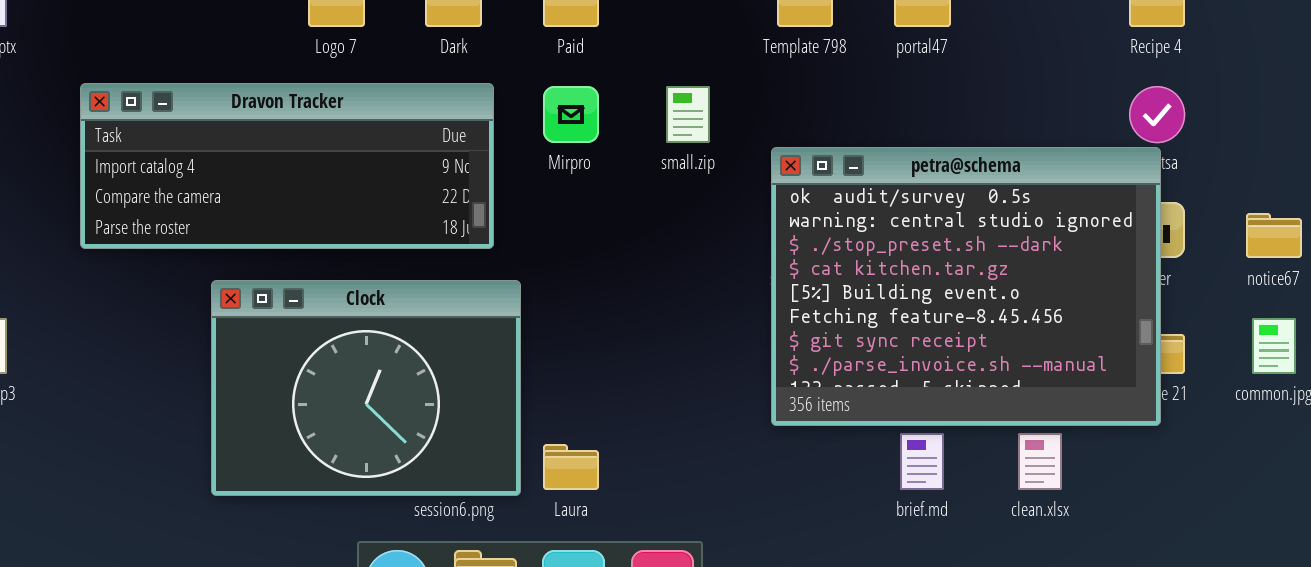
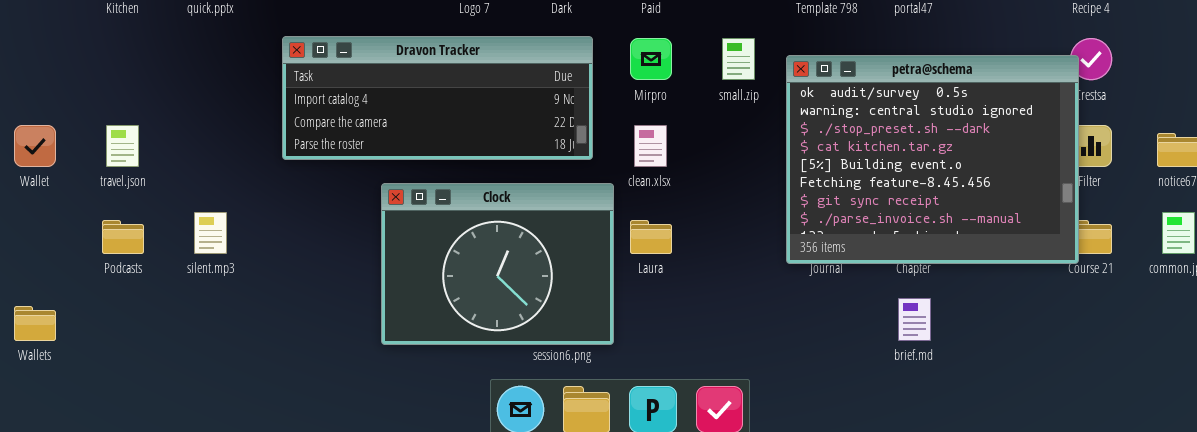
petra@schema: [771,147,1161,426] -> [786,55,1079,264], moved
clean.xlsx: [1018,433,1062,490] -> [634,125,667,167], moved
Laura: [543,444,599,490] -> [630,220,672,254], moved

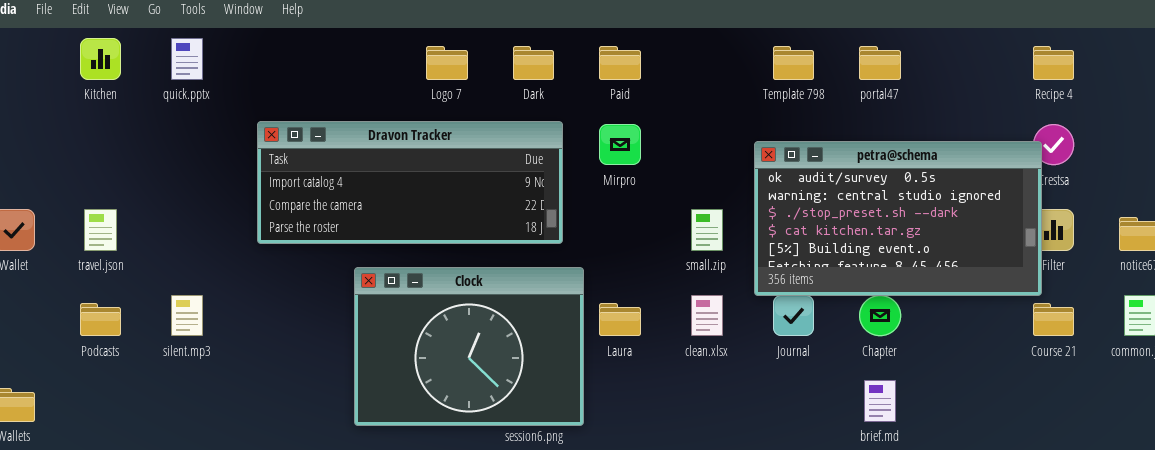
small.zip: [722,38,755,80] -> [691,209,723,251], moved
petra@schema: [786,55,1079,264] -> [754,141,1042,296], resized
clean.xlsx: [634,125,667,167] -> [691,295,723,336], moved

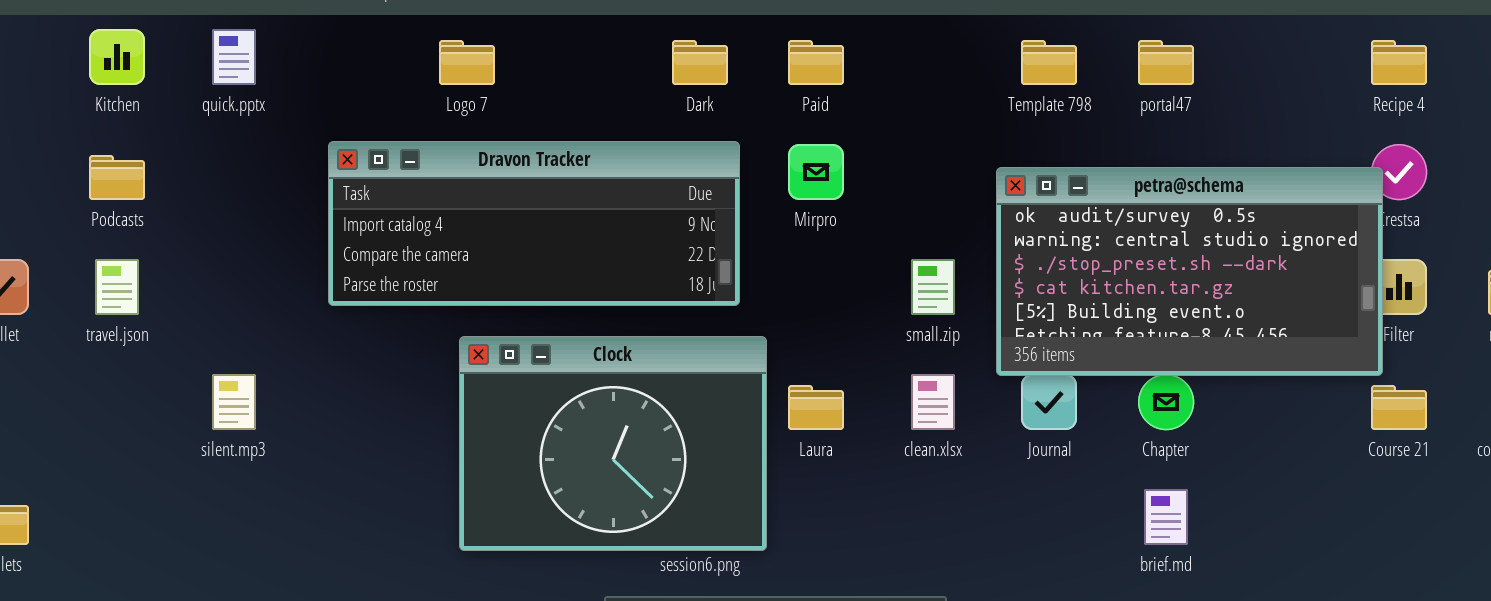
Logo 7: [426,46,468,80] -> [439,40,495,85], moved
Podcasts: [80,303,121,336] -> [89,155,145,200], moved

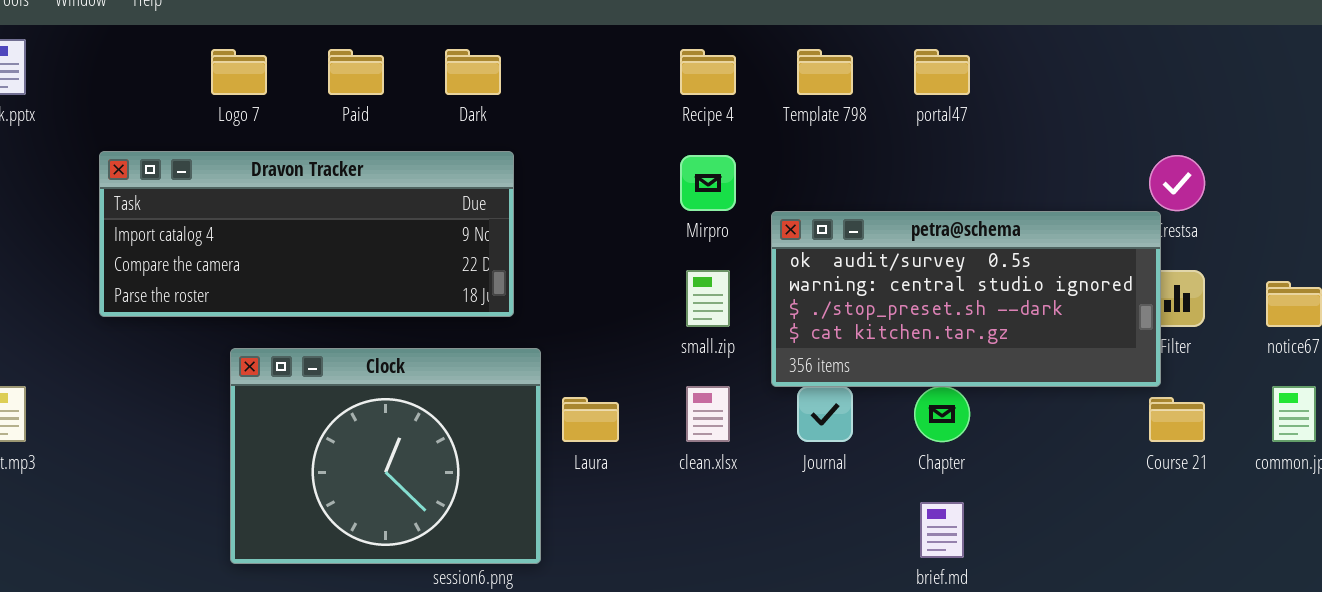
Paid: [788,40,844,85] -> [328,49,384,95], moved
Recipe 4: [1371,40,1427,85] -> [680,49,736,95], moved
Mirpro: [788,144,844,200] -> [680,155,736,211], moved
petra@schema: [996,167,1383,376] -> [771,211,1161,387], resized

